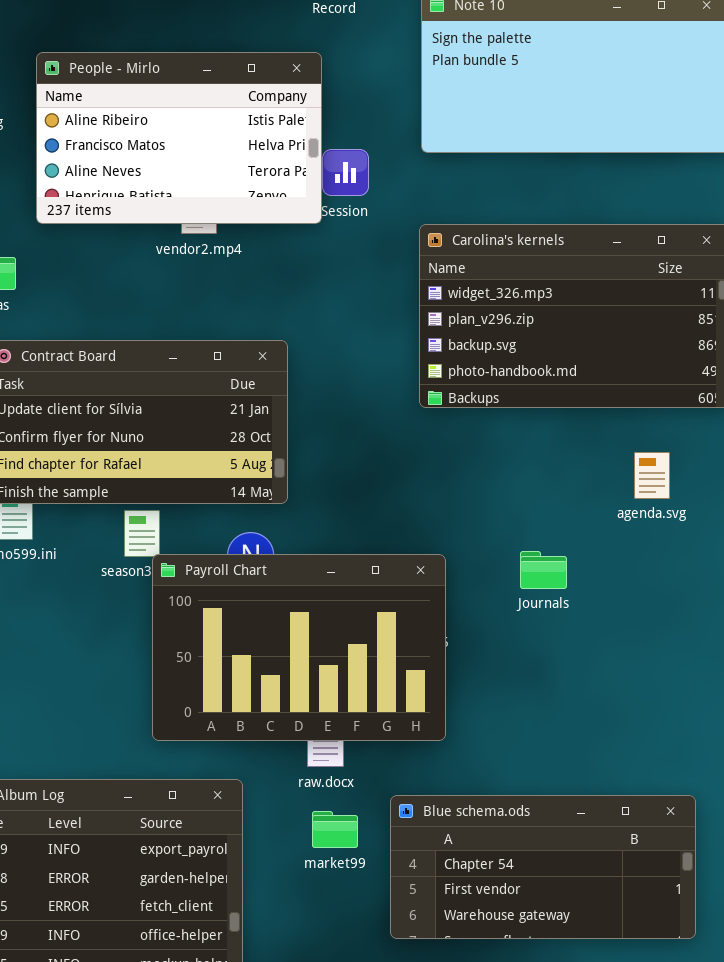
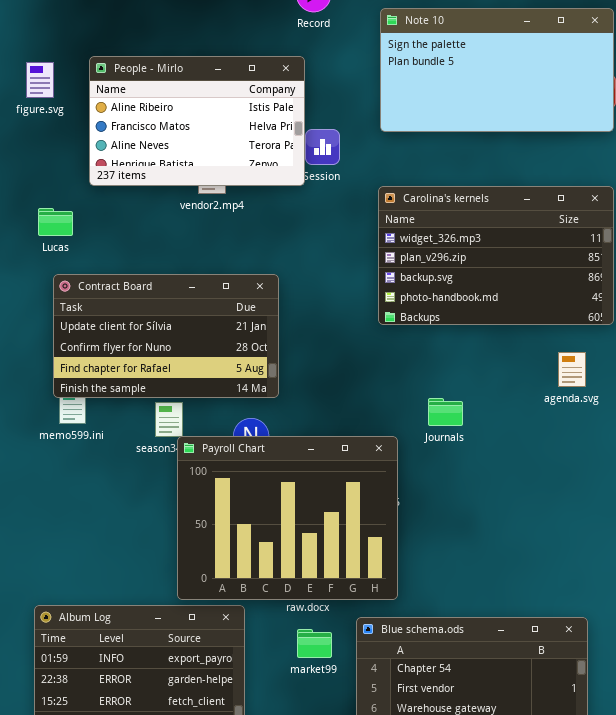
agenda.svg: [634,452,670,499] -> [558,352,586,387], moved
Journals: [520,551,567,589] -> [428,398,463,426], moved
Payroll Chart: [152,554,446,741] -> [177,436,398,600], resized

